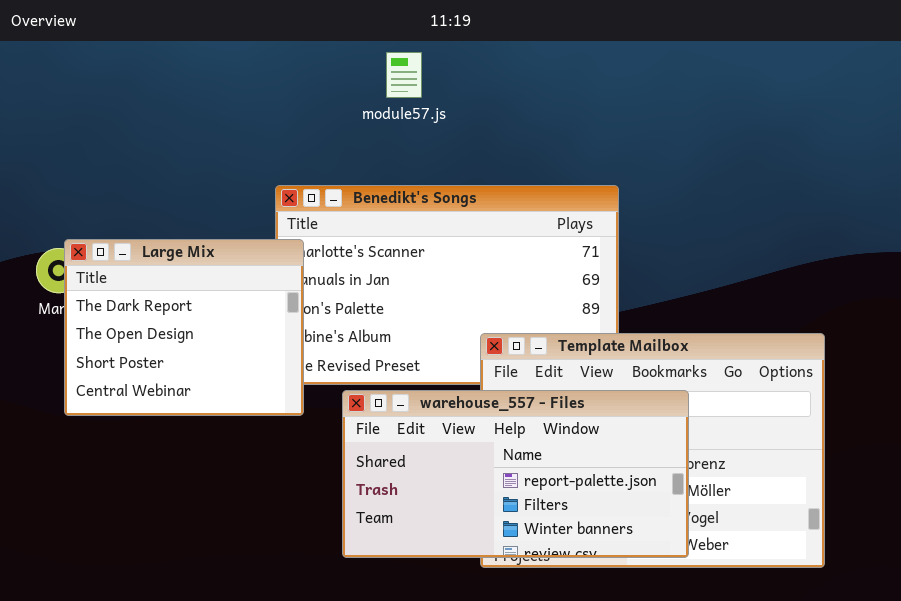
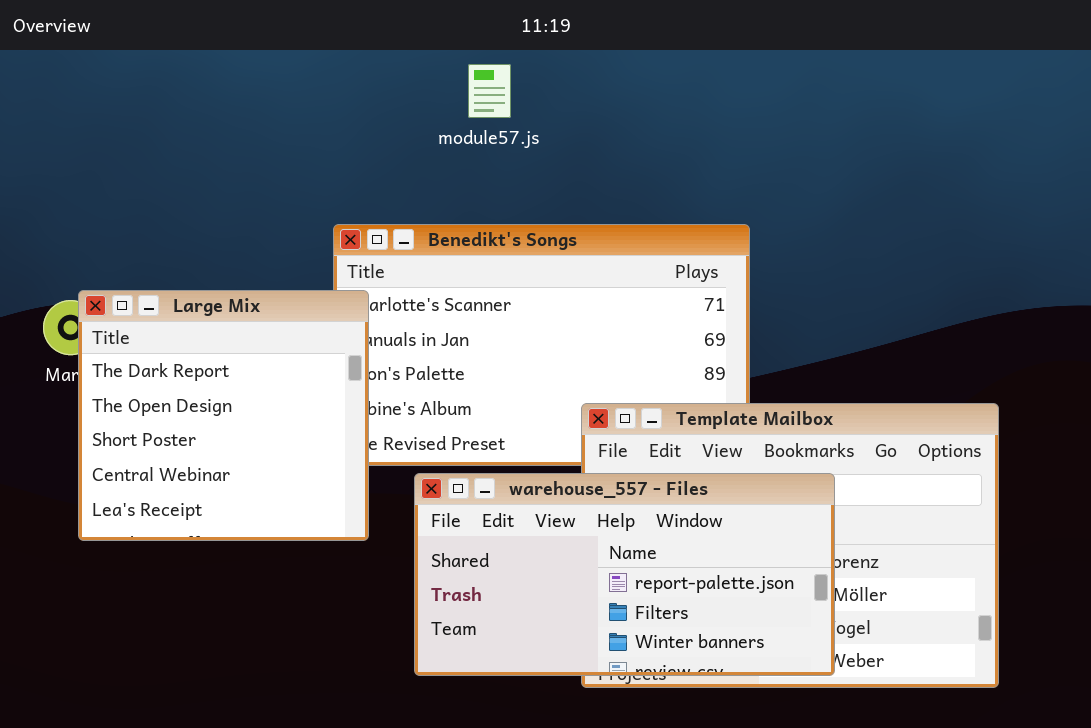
Large Mix: [64,239,304,416] -> [78,290,369,541], resized

